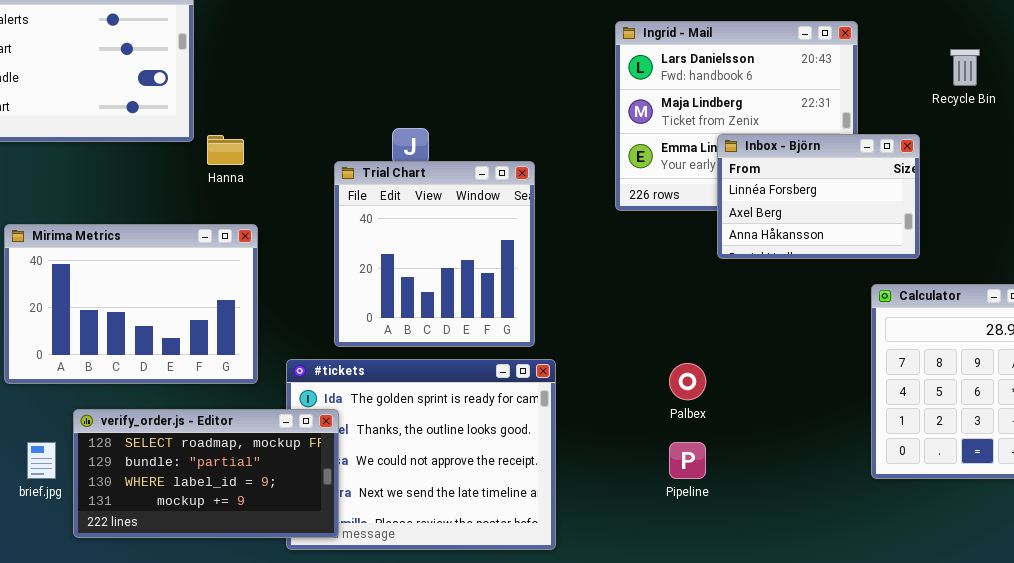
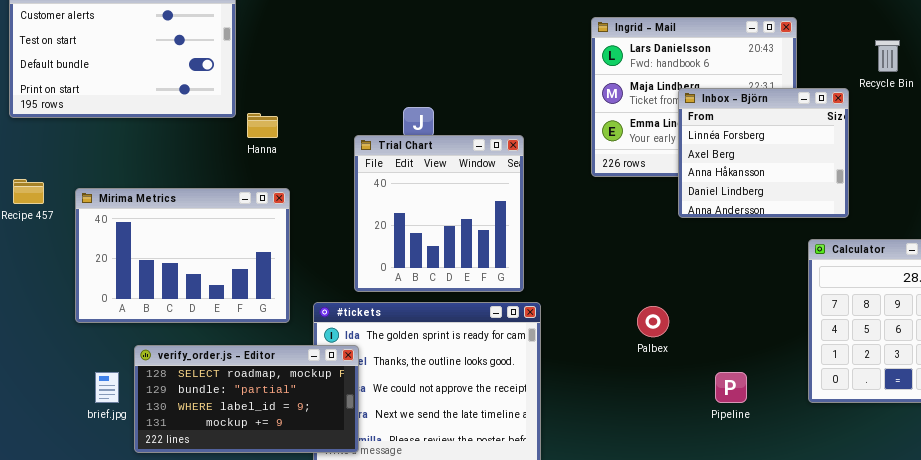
Inbox - Björn: [717,134,920,259] -> [678,88,849,218], resized
Pipeline: [669,442,706,479] -> [715,372,747,403], moved

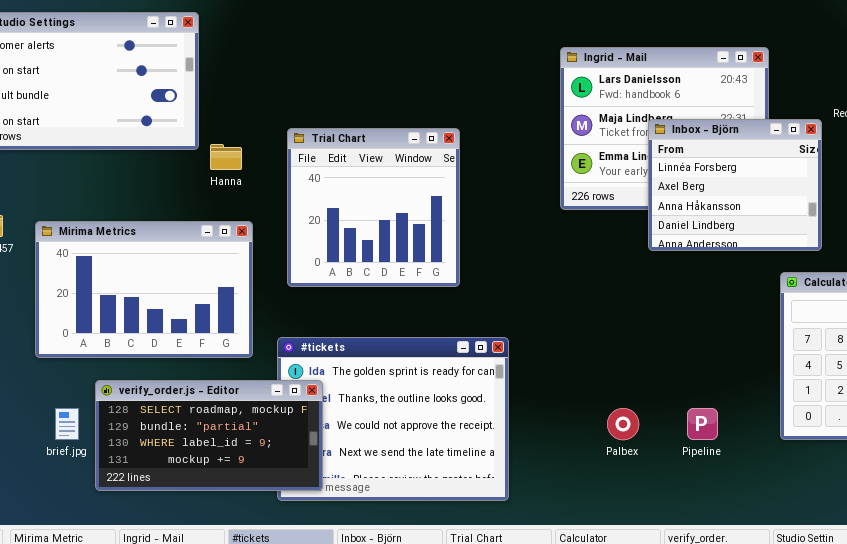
Trial Chart: [354,135,524,292] -> [287,128,460,287], moved
Palbex: [637,306,669,337] -> [607,408,639,440], moved

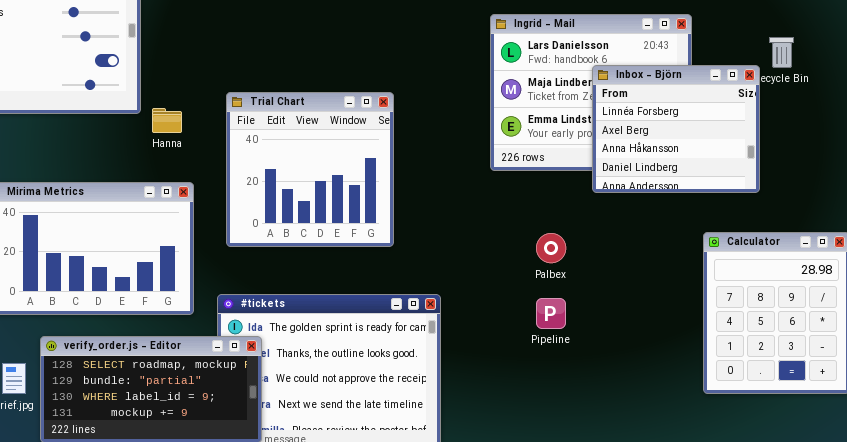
Inbox - Björn: [648,119,822,251] -> [592,65,760,193], moved
Palbex: [607,408,639,440] -> [536,233,566,263], moved
Pipeline: [687,408,718,440] -> [536,298,566,329], moved

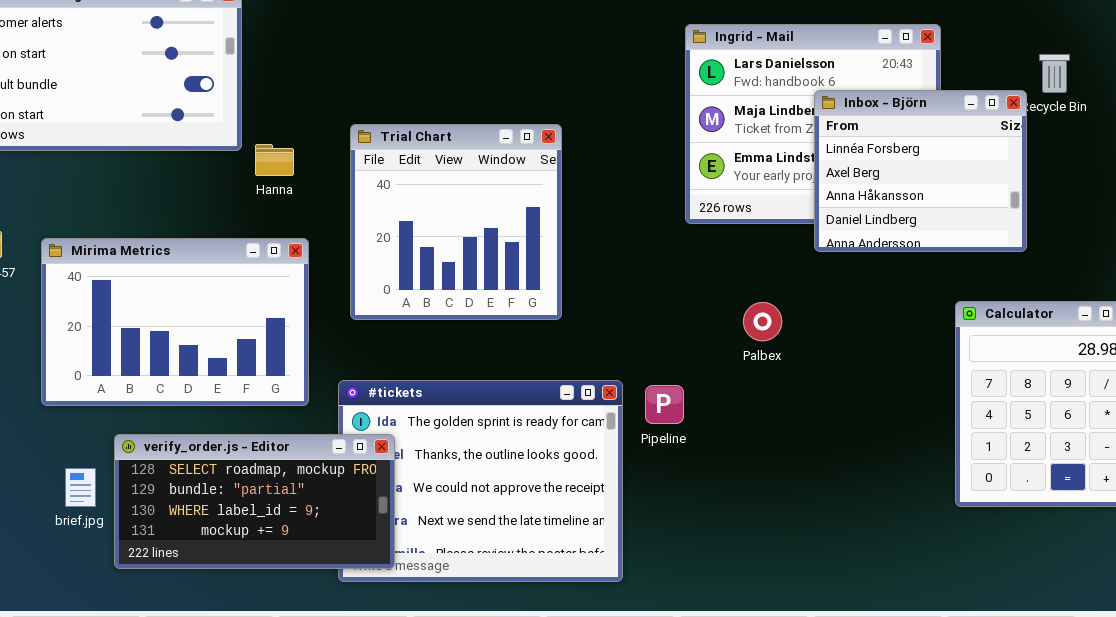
Pipeline: [536,298,566,329] -> [645,385,684,424], moved

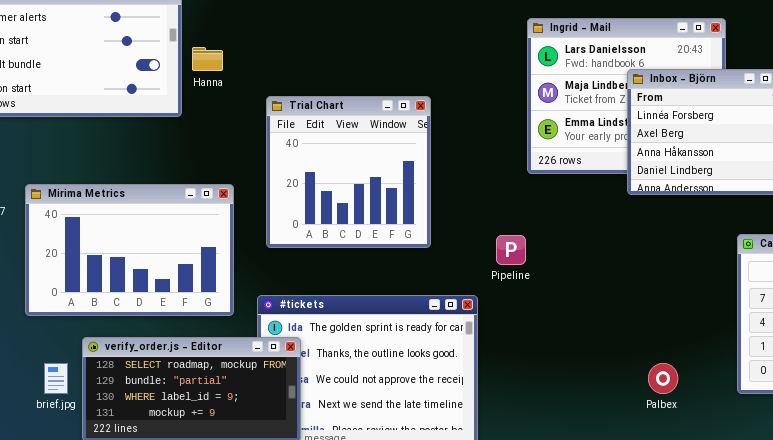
Hanna: [255,144,294,176] -> [192,47,223,71], moved
Palbex: [743,302,782,341] -> [648,363,678,394], moved
Pipeline: [645,385,684,424] -> [496,235,526,265], moved

